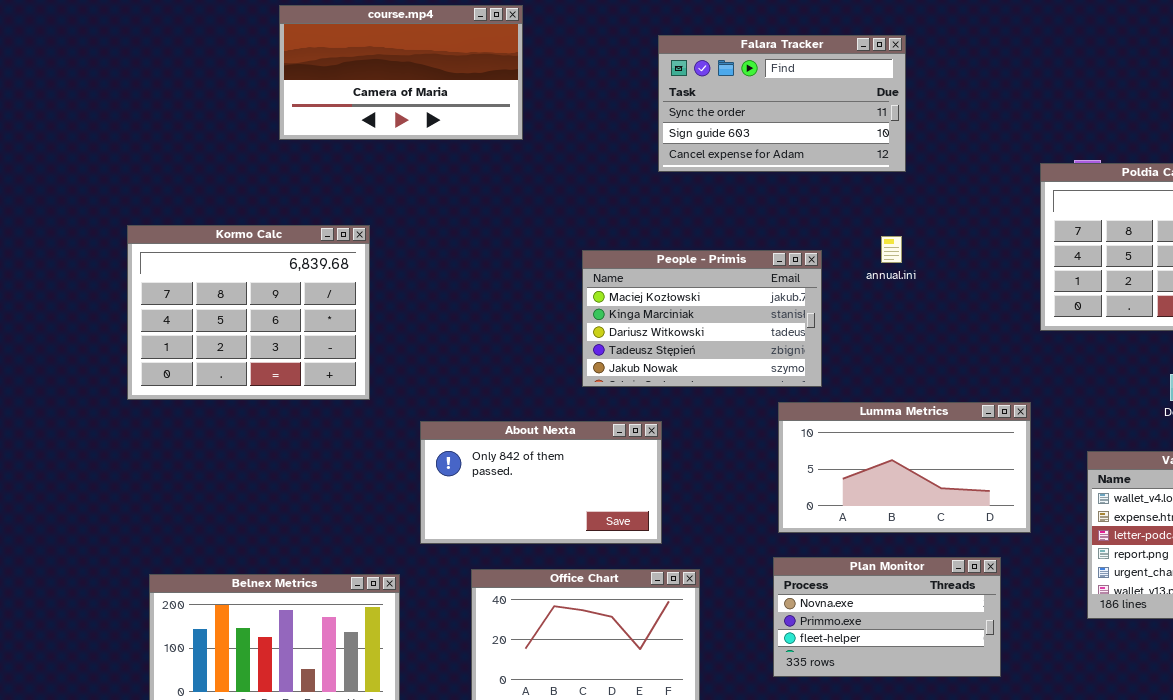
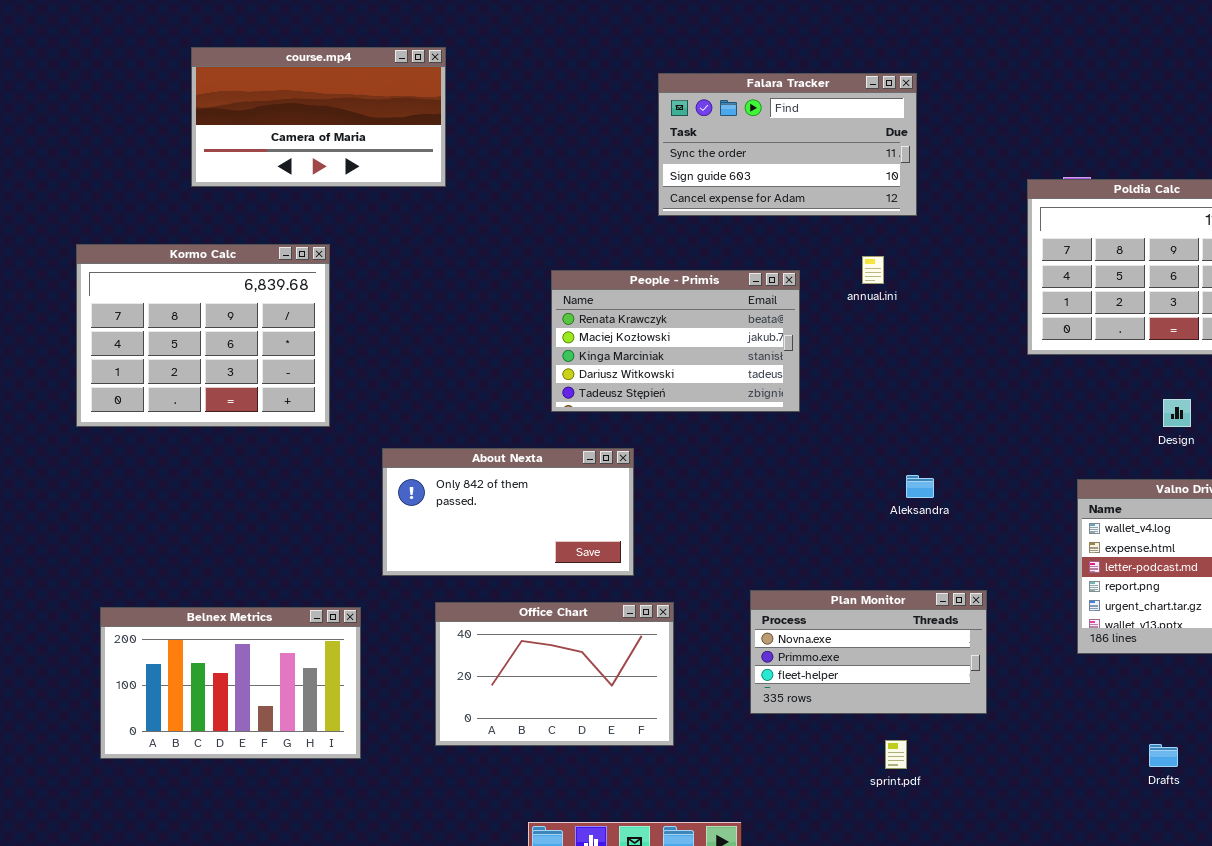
course.mp4: [279,5,523,140] -> [191,47,446,187], moved
Falara Tracker: [658,35,906,172] -> [658,73,917,216], moved
People - Primis: [582,250,822,387] -> [551,270,800,412], scrolled up 1 row
Lumma Metrics: [778,402,1031,533] -> none, closed

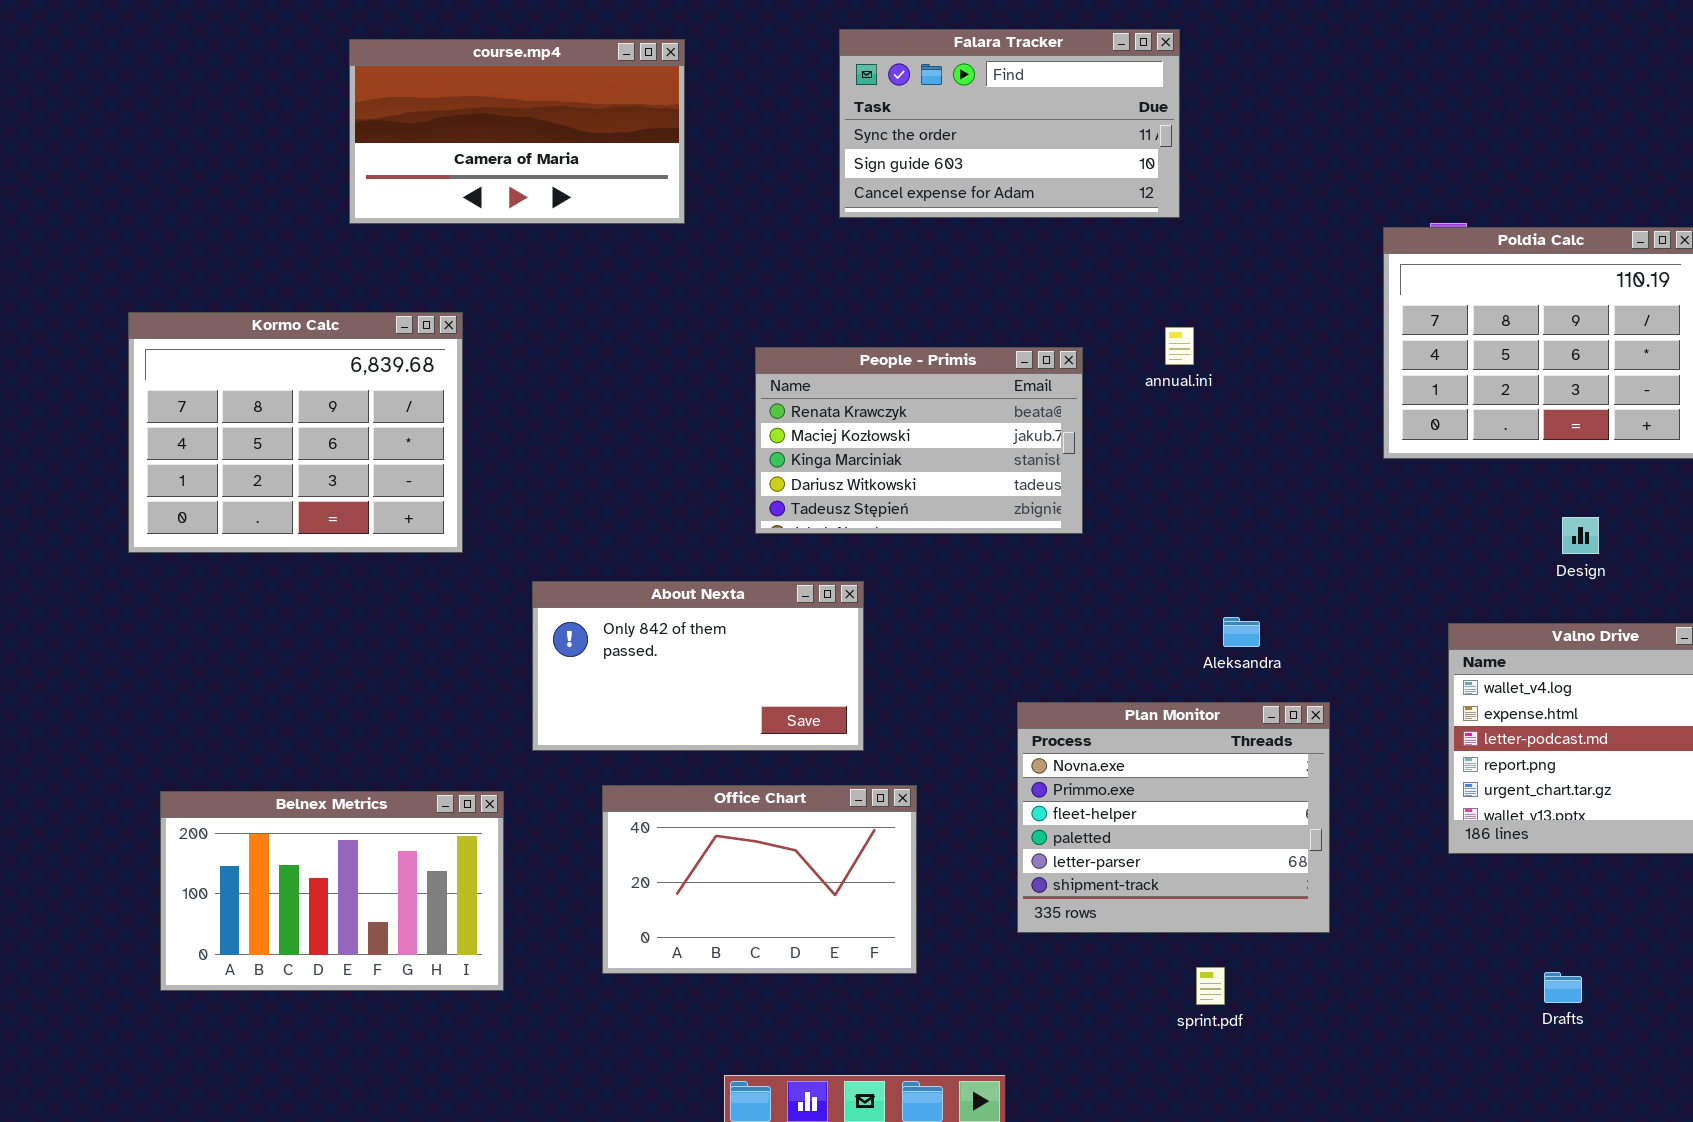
course.mp4: [191,47,446,187] -> [349,39,685,224], moved
Falara Tracker: [658,73,917,216] -> [839,29,1180,218], moved
Plan Monitor: [750,590,987,714] -> [1017,702,1330,933], resized

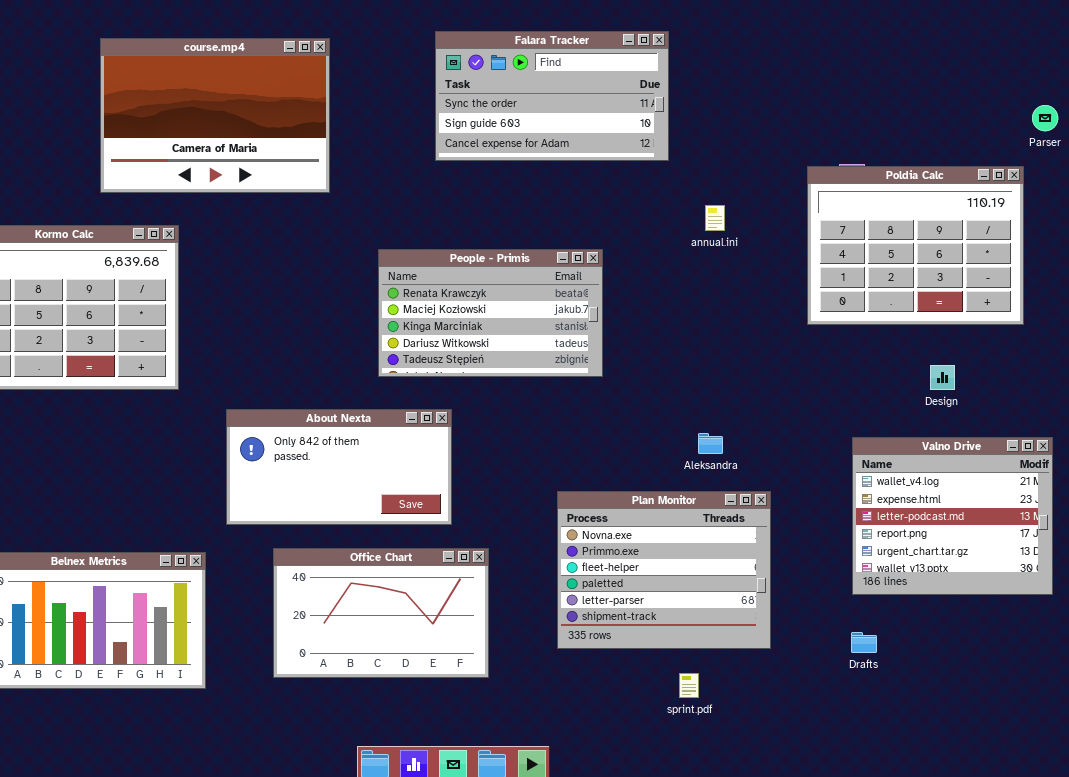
course.mp4: [349,39,685,224] -> [100,38,330,193], resized
annual.ini: [1165,327,1194,365] -> [705,205,725,231], moved
Drafts: [1544,972,1582,1003] -> [851,632,877,653], moved

